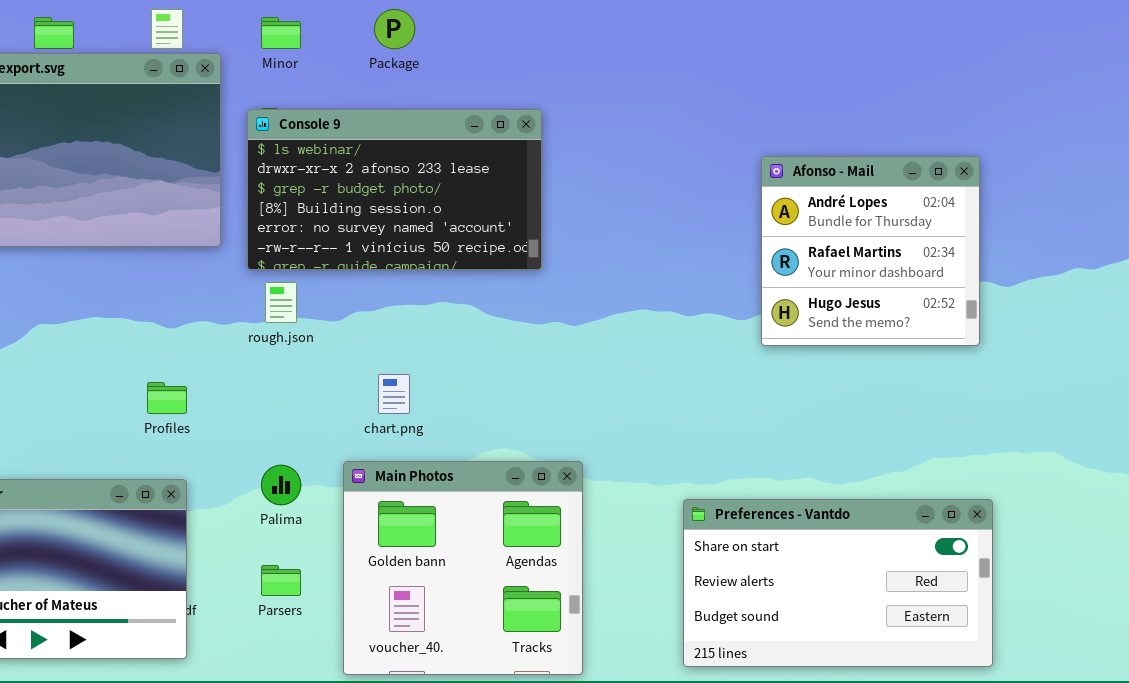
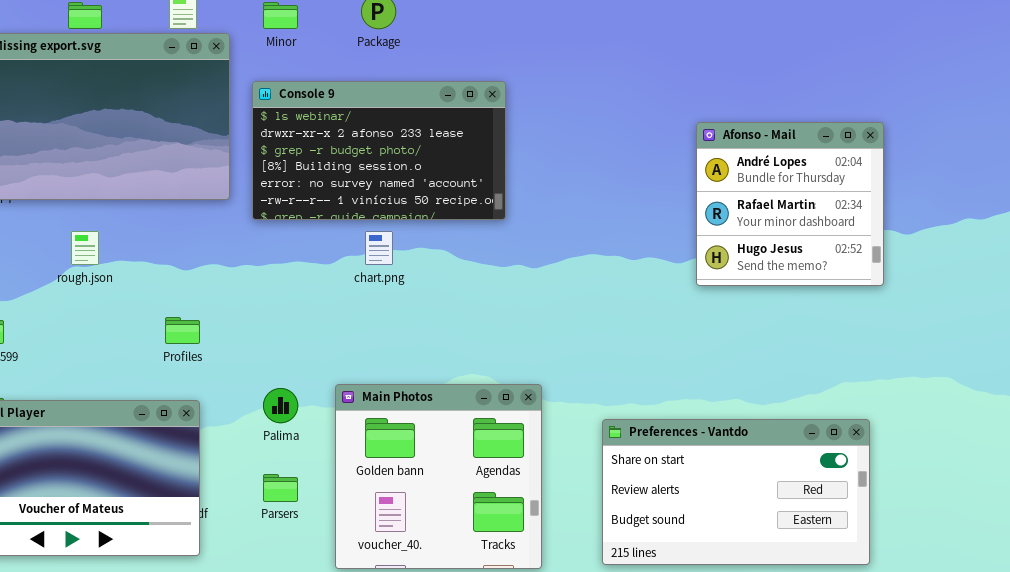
rough.json: [265,282,297,323] -> [71,231,99,265], moved
chart.png: [378,374,410,414] -> [365,231,393,265], moved
Preferences - Vantdo: [683,499,993,667] -> [602,419,870,565], moved

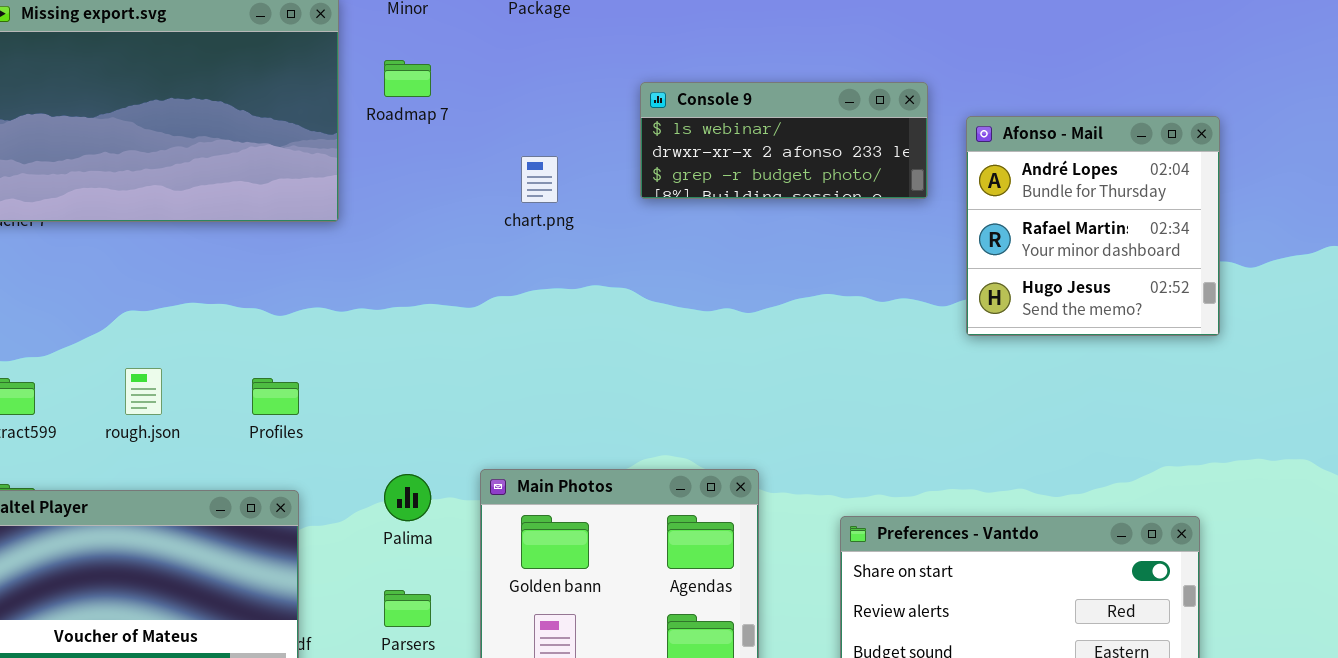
Console 9: [252,81,506,220] -> [640,82,928,199], moved, resized
rough.json: [71,231,99,265] -> [125,368,162,415], moved
chart.png: [365,231,393,265] -> [521,156,558,203], moved

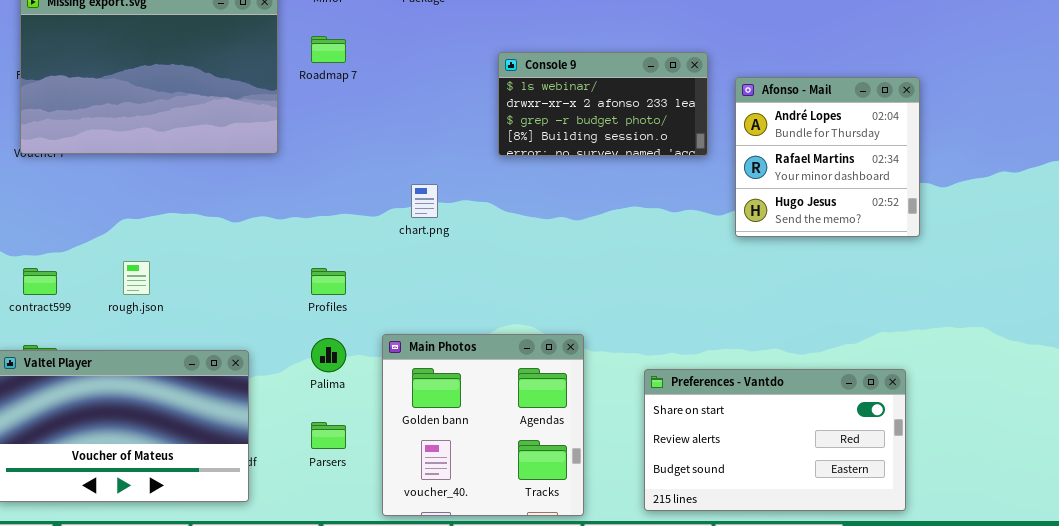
Console 9: [640,82,928,199] -> [498,52,708,156], resized
chart.png: [521,156,558,203] -> [411,184,438,218], moved
Profiles: [252,378,299,415] -> [311,268,346,295], moved

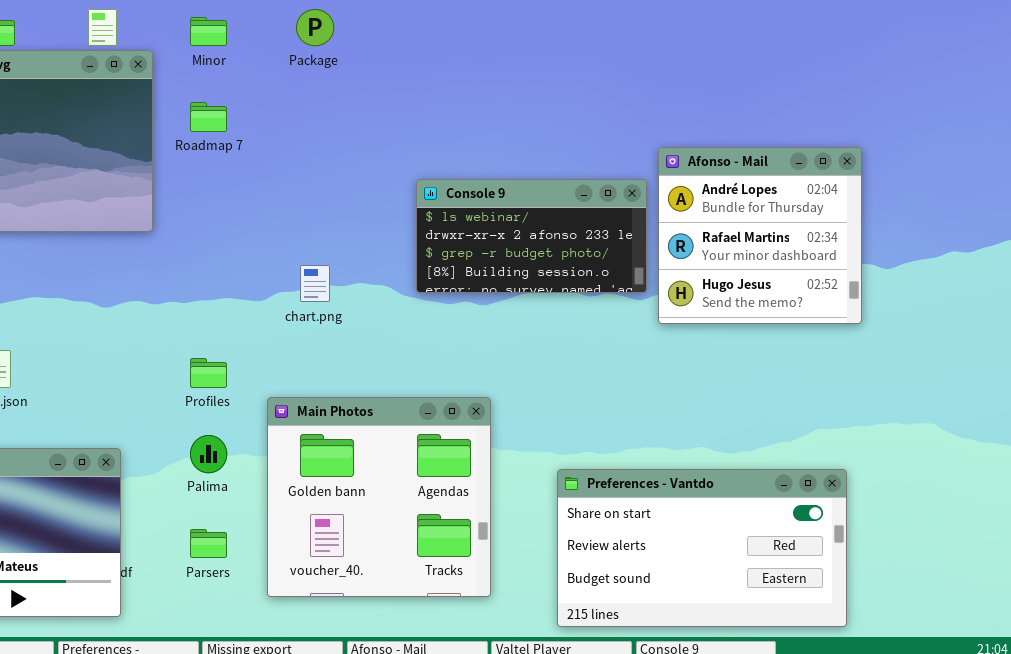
Console 9: [498,52,708,156] -> [416,179,647,293], moved
Main Photos: [382,334,584,516] -> [267,397,491,597], moved

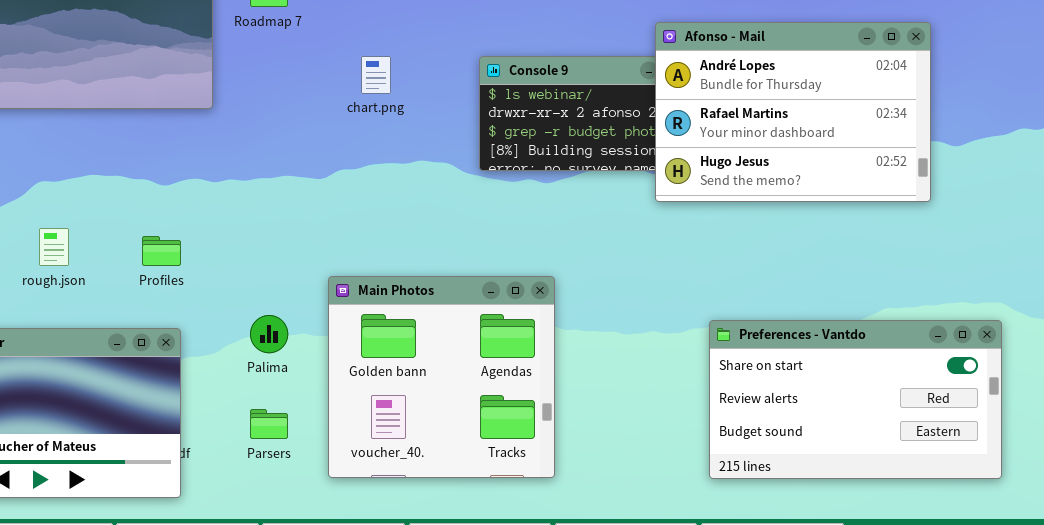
Afonso - Mail: [658,147,862,324] -> [655,22,931,202], resized
chart.png: [300,265,330,302] -> [361,56,391,94], moved
Profiles: [190,358,227,388] -> [142,236,181,266], moved
Preferences - Vantdo: [557,469,847,627] -> [709,320,1002,479], moved

